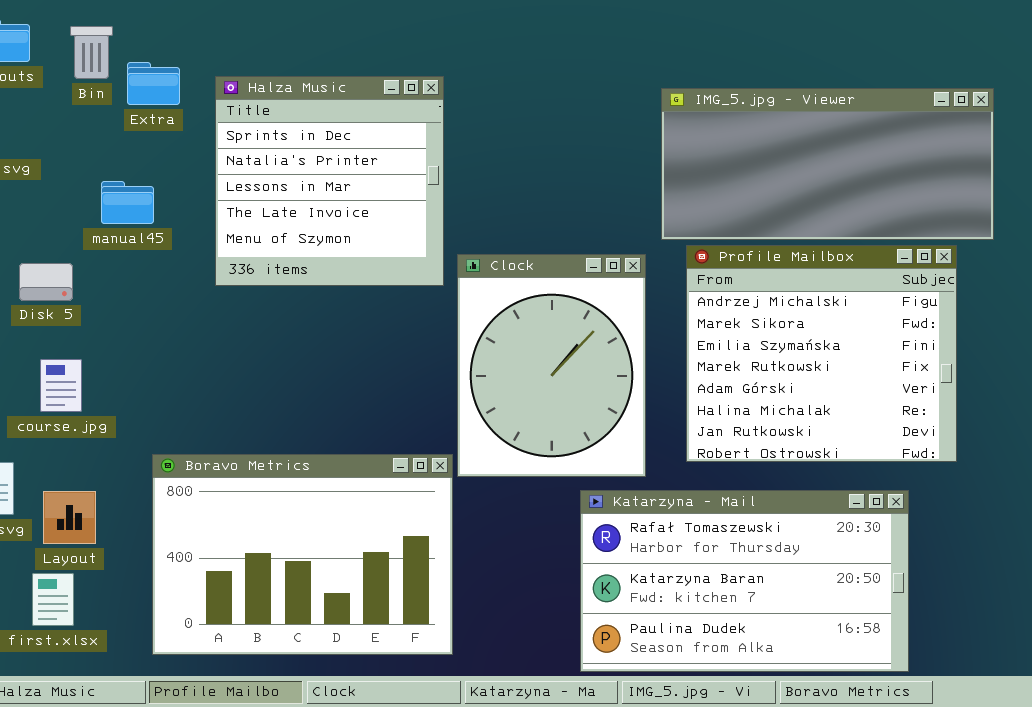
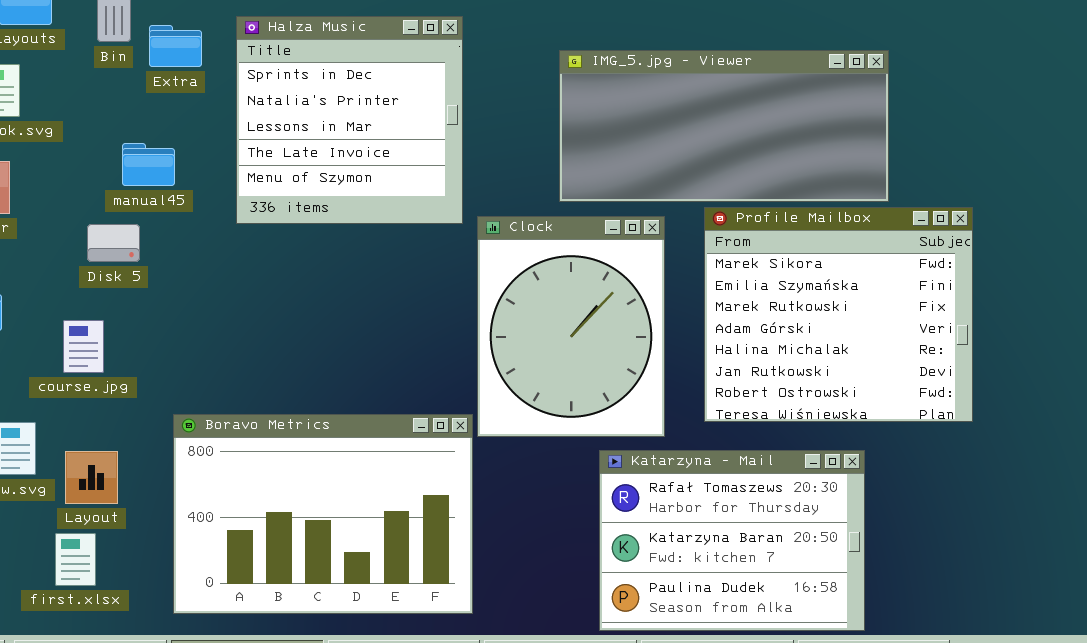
Halza Music: [215,76,444,286] -> [236,16,463,224], moved
IMG_5.jpg - Viewer: [661,88,994,240] -> [559,50,889,202], moved
Profile Mailbox: [686,245,957,462] -> [704,207,973,422], scrolled down 1 row
Disk 5: [19,263,73,301] -> [87,224,140,262], moved
Katarzyna - Mail: [580,490,909,672] -> [599,450,865,631], resized

